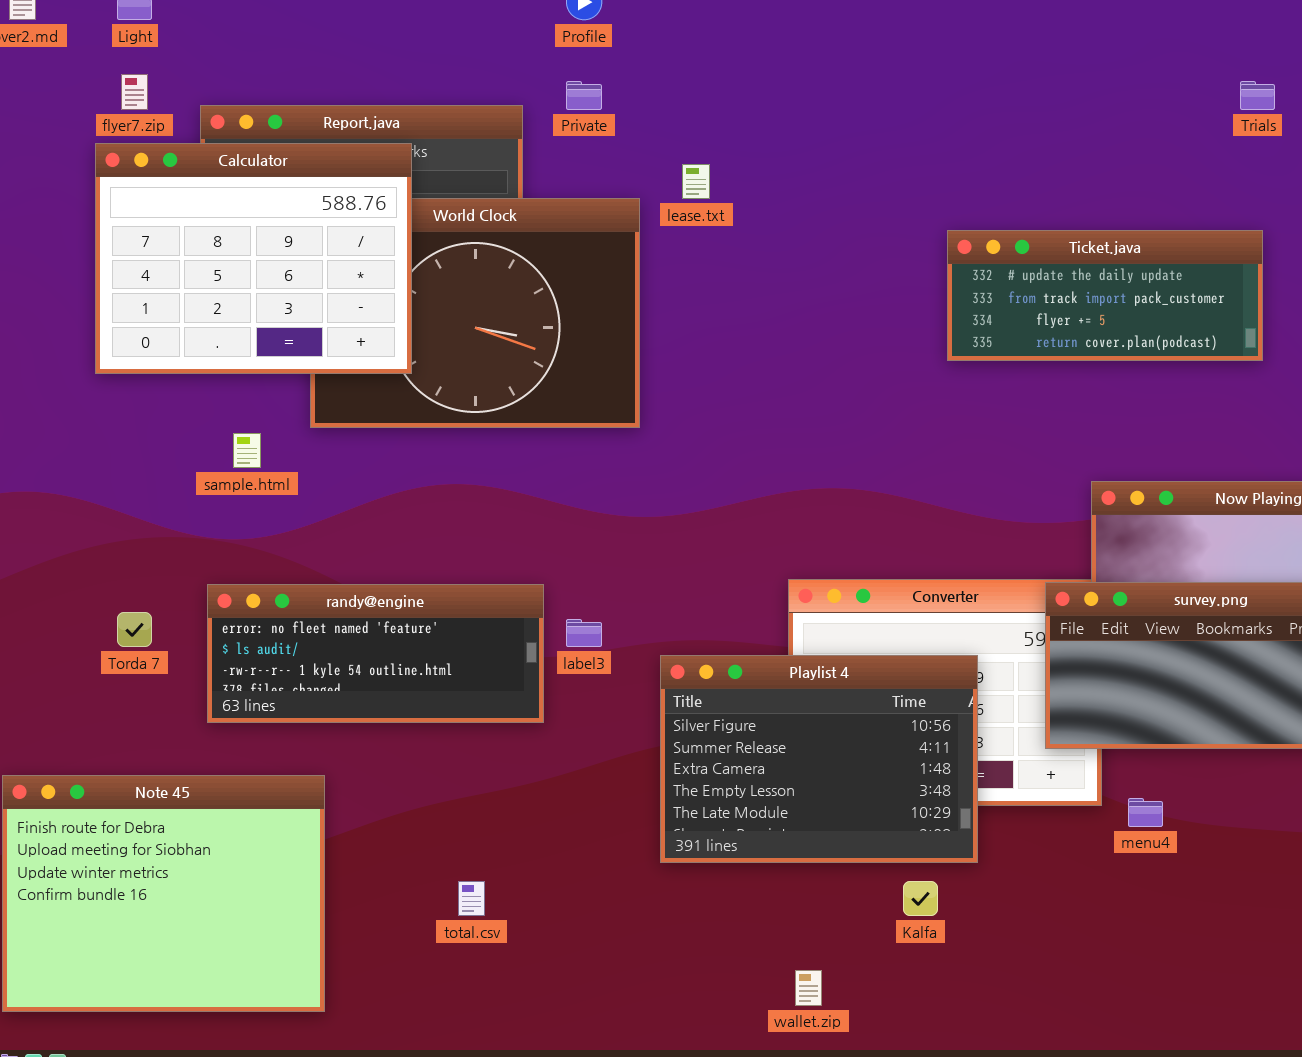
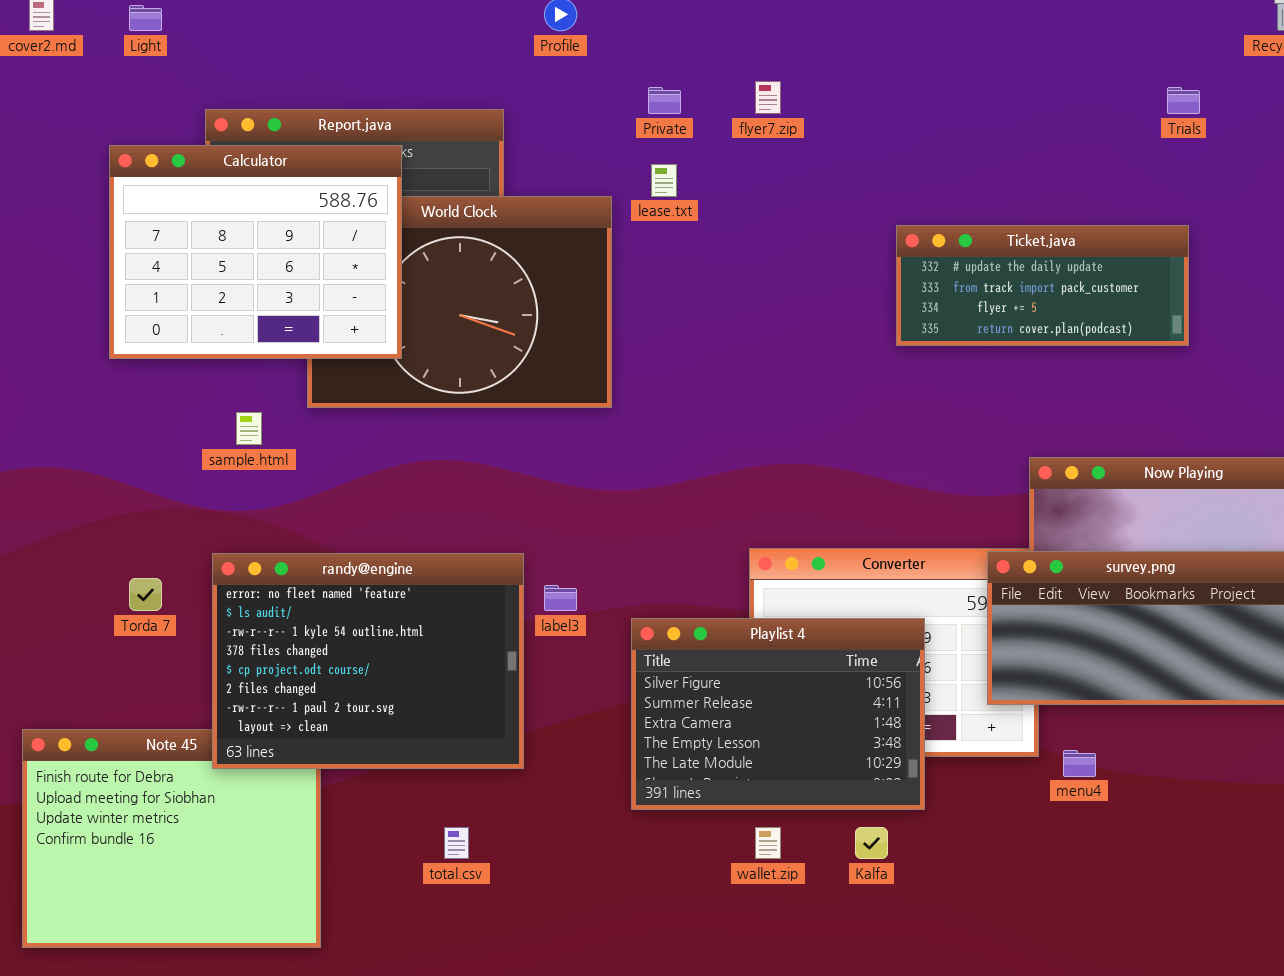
flyer7.zip: [121,74,148,110] -> [755,81,781,114], moved
Private: [566,81,602,110] -> [648,87,681,114], moved
randy@engine: [207,584,544,723] -> [212,553,524,769], resized
wallet.zip: [795,970,822,1006] -> [755,827,781,859], moved

